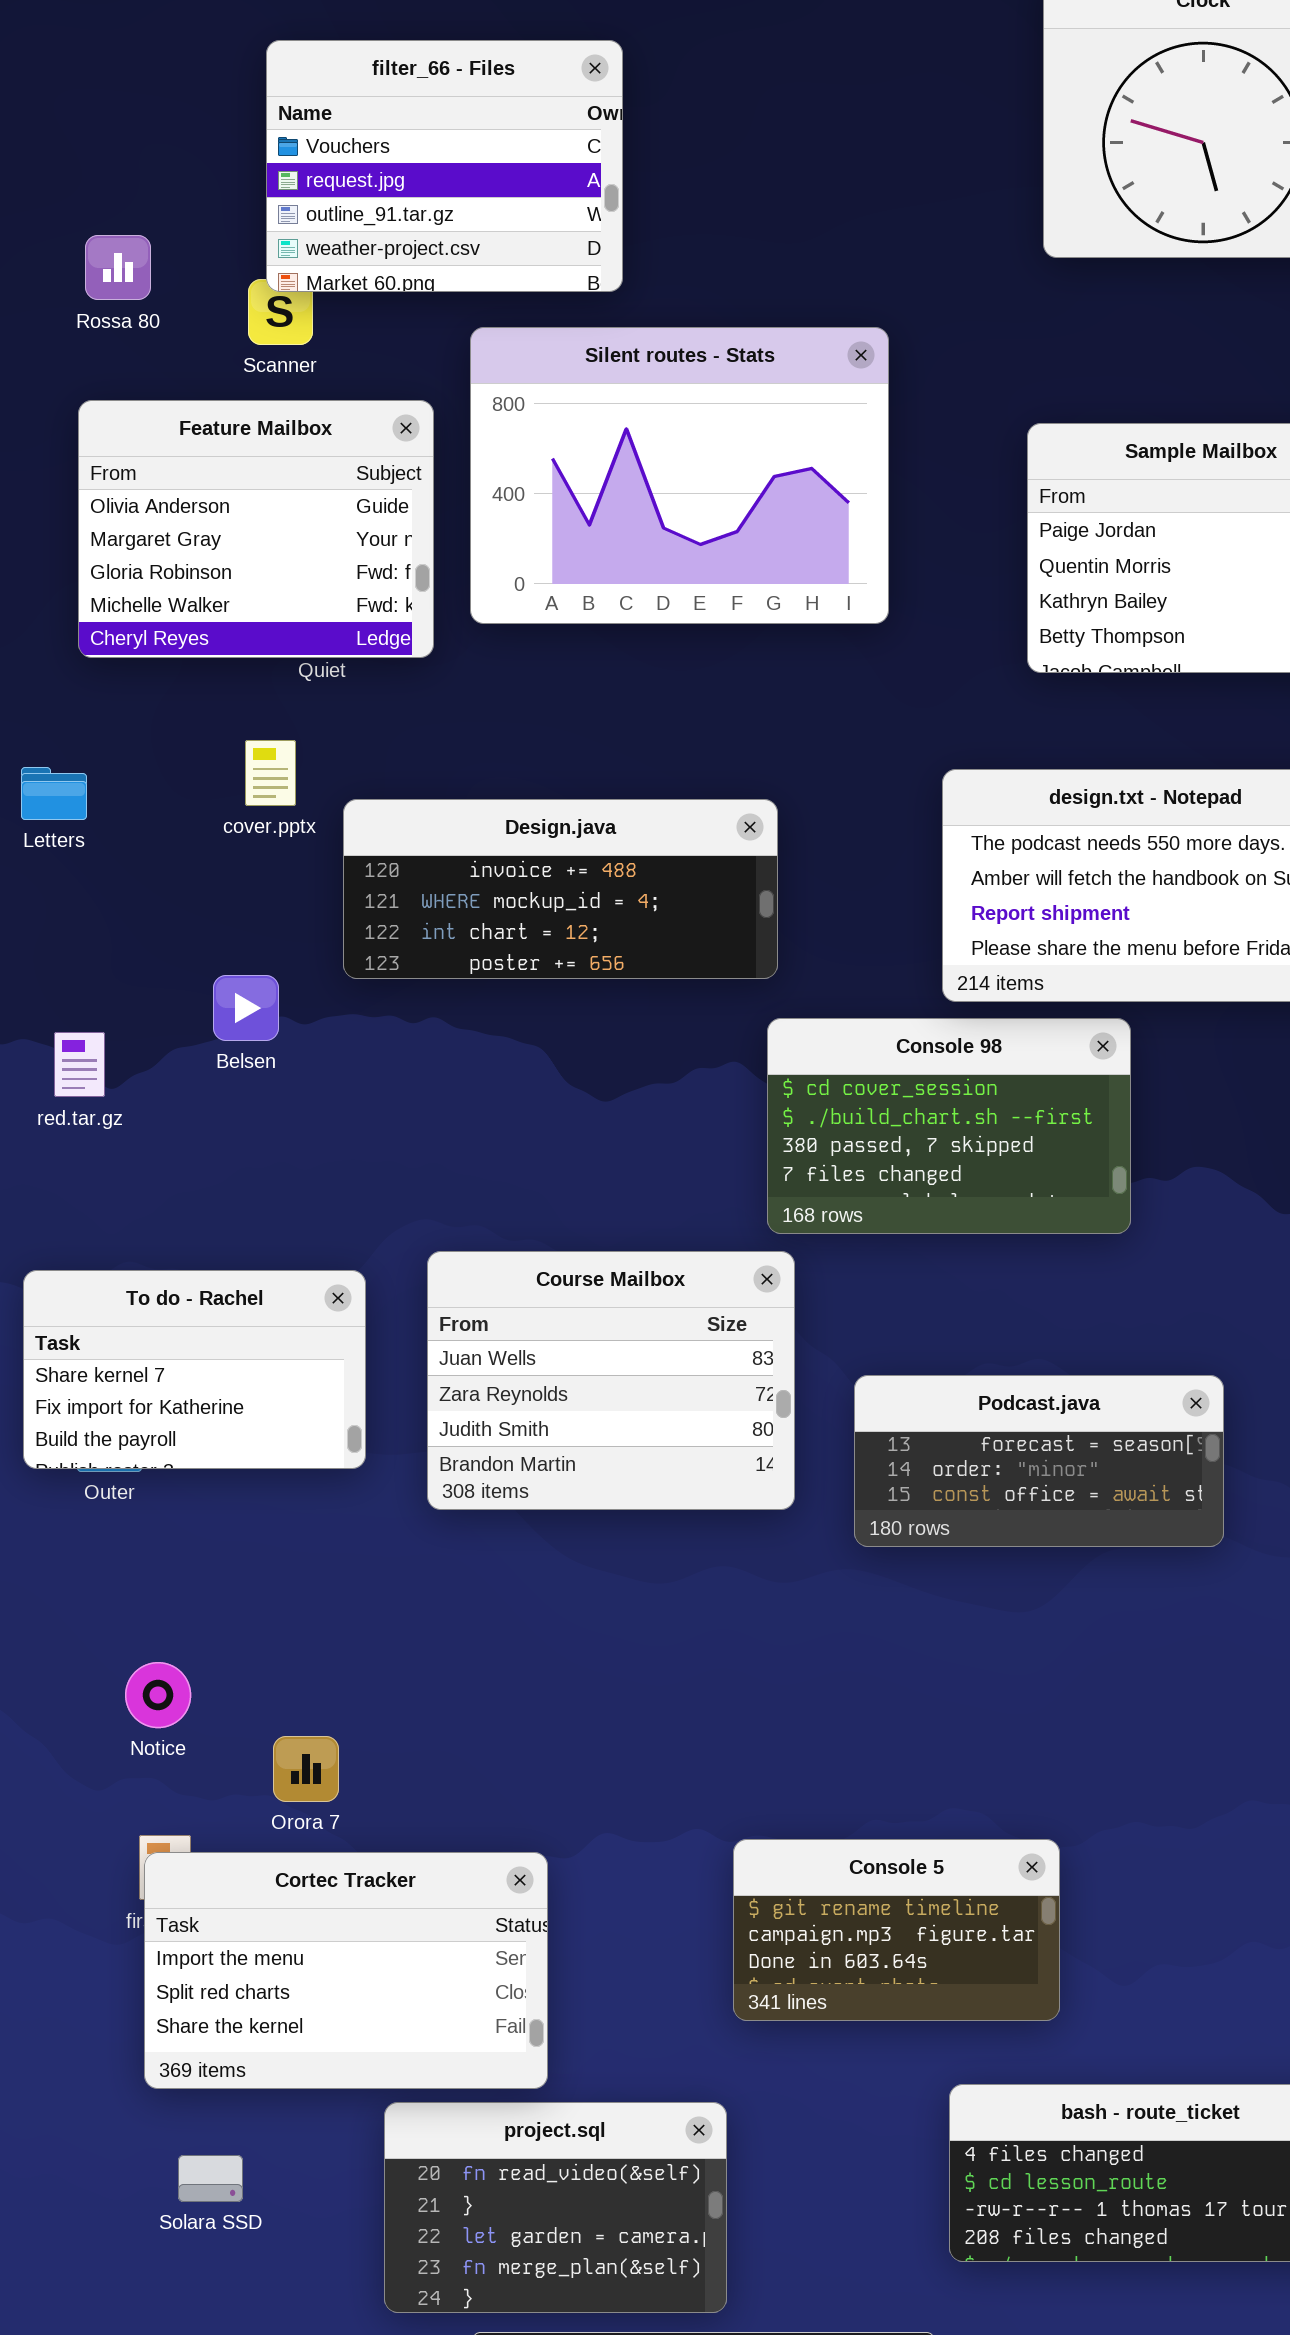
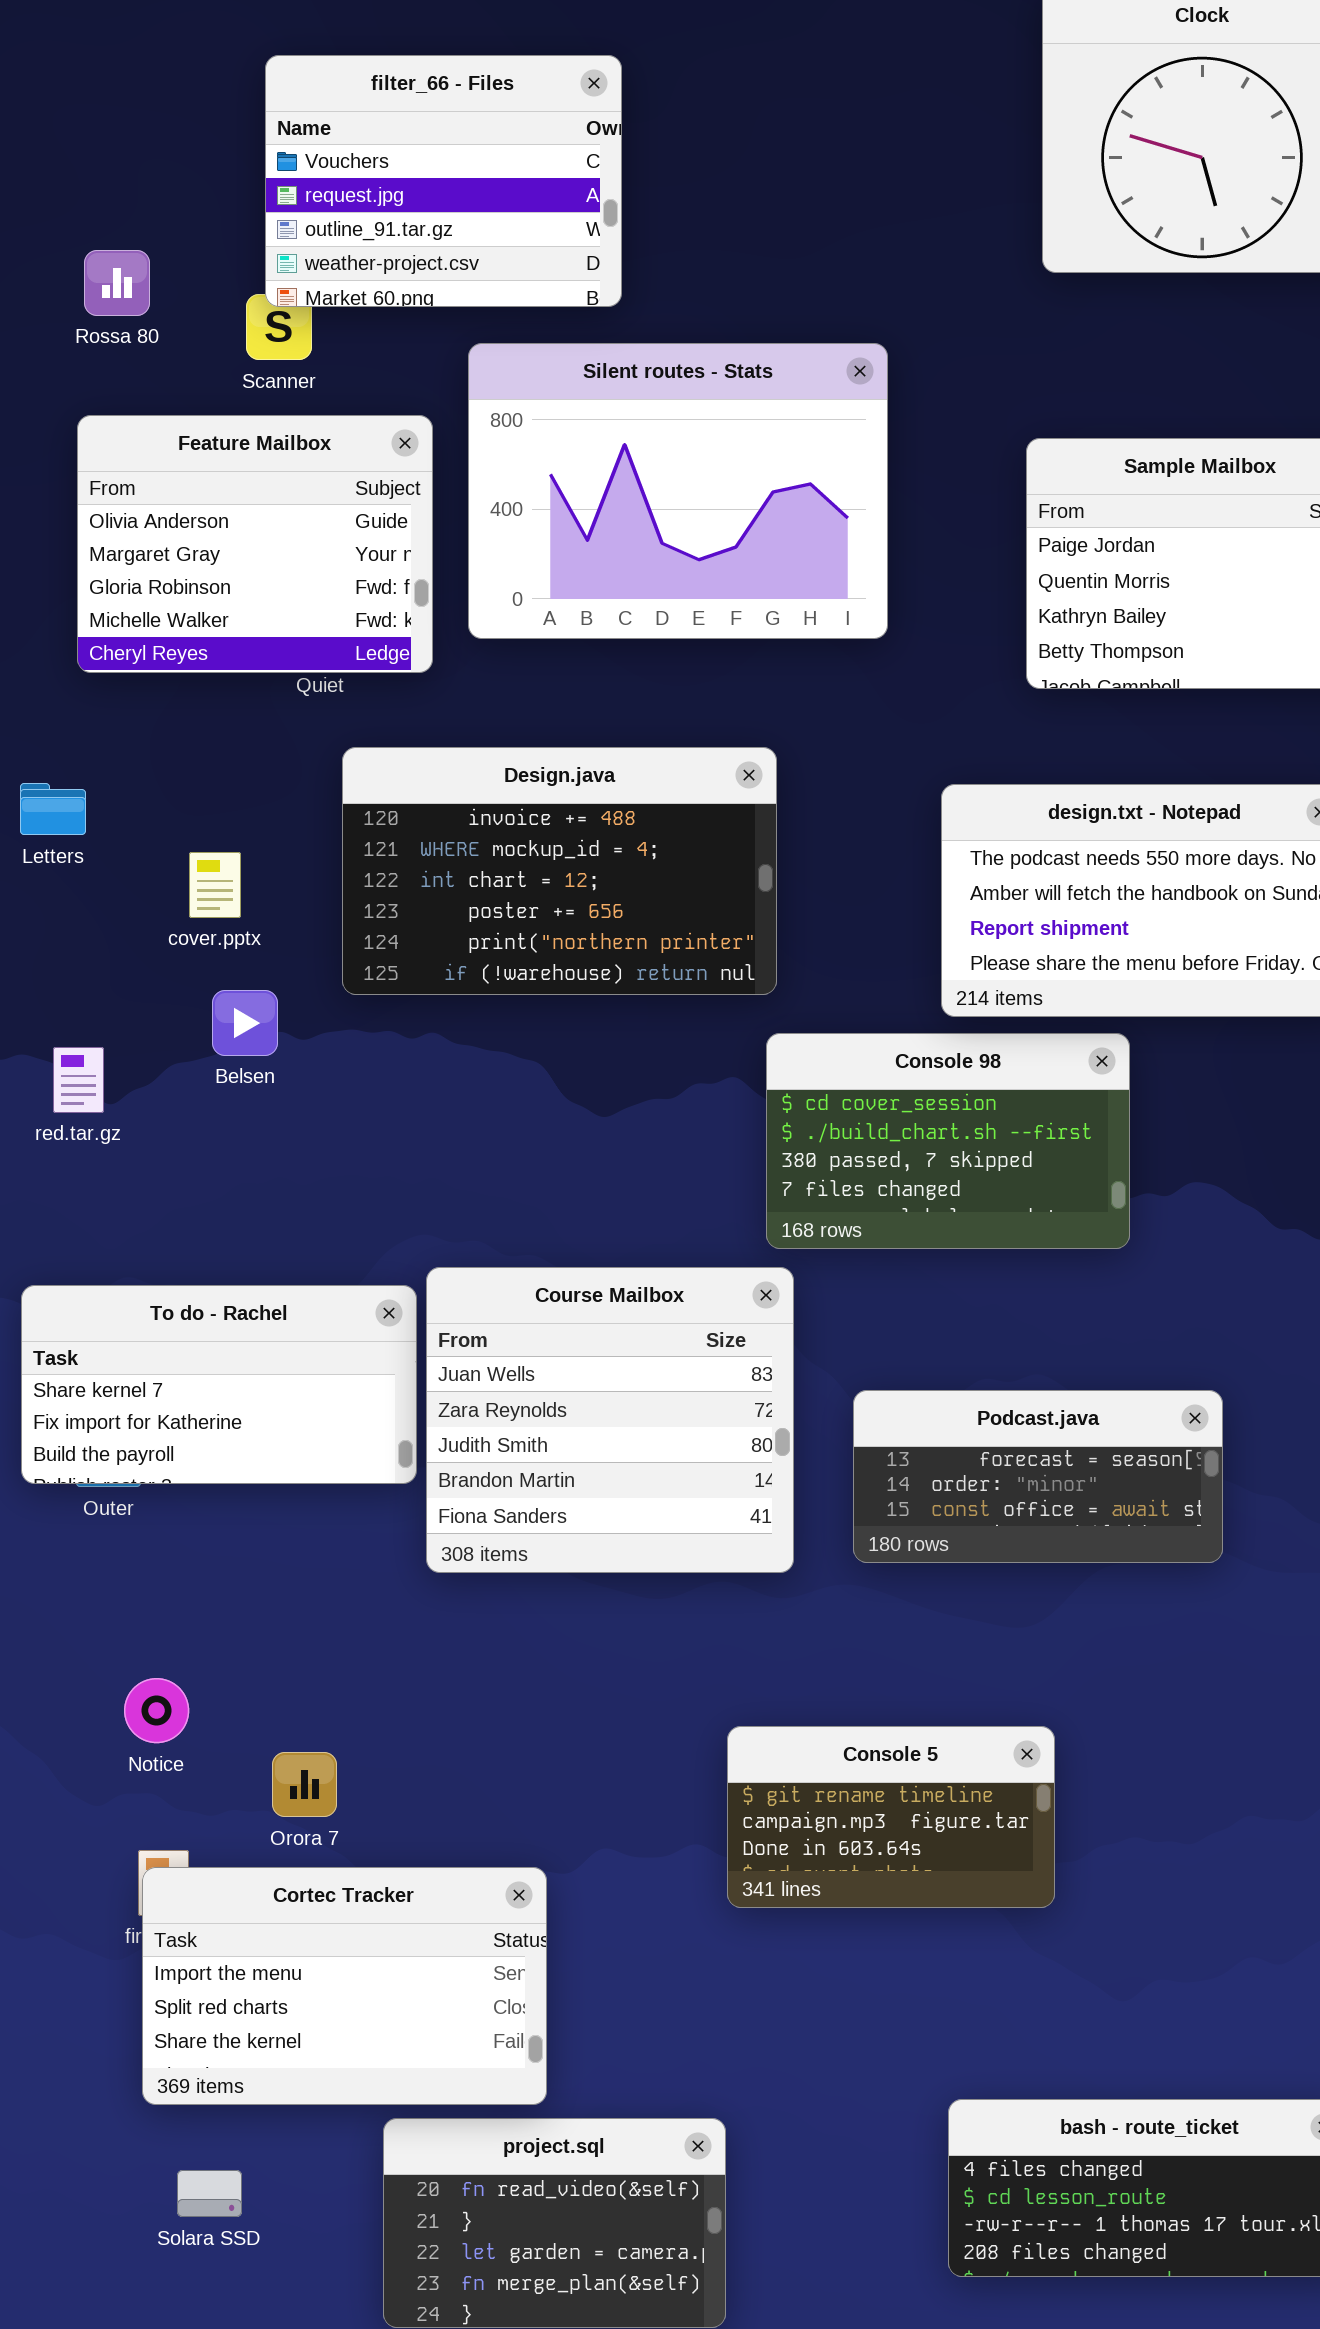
cover.pptx: [245,740,296,806] -> [189,852,241,918], moved
Design.java: [343,799,778,979] -> [342,747,777,995], resized
Course Mailbox: [427,1251,795,1510] -> [426,1267,794,1573], resized
To do - Rachel: [23,1270,366,1469] -> [21,1285,417,1484], resized
Console 5: [733,1839,1060,2021] -> [727,1726,1055,1908], moved

